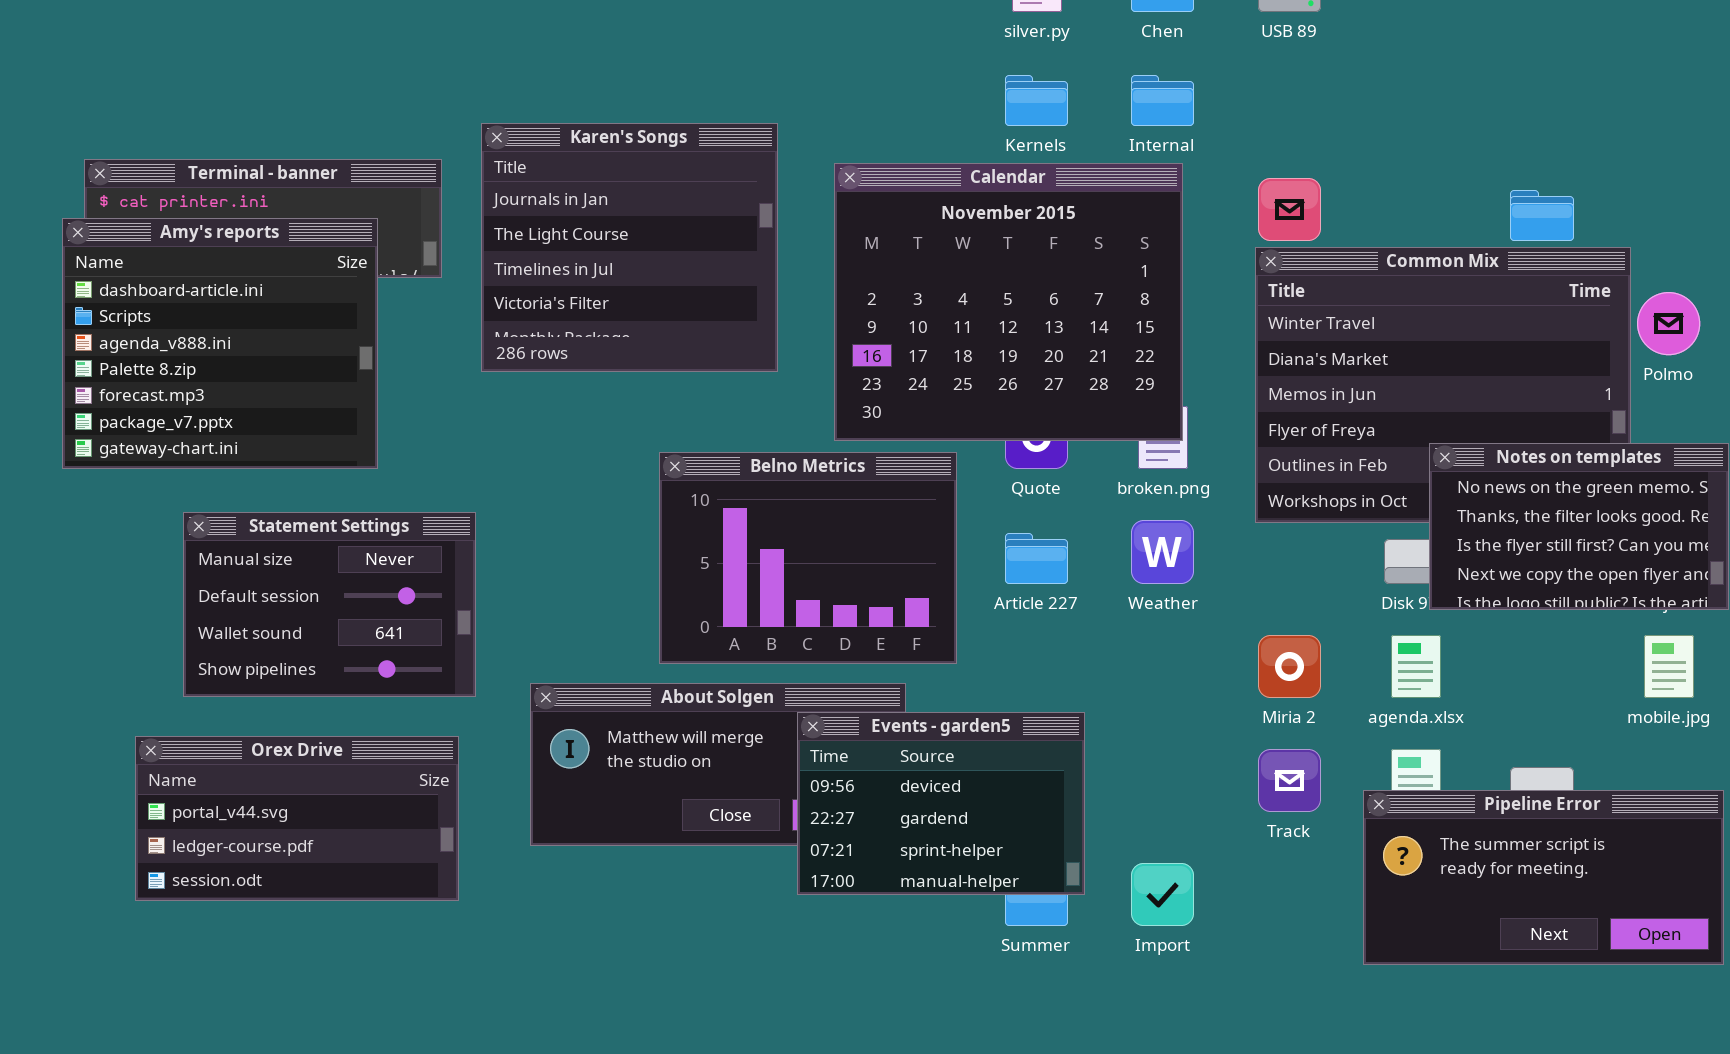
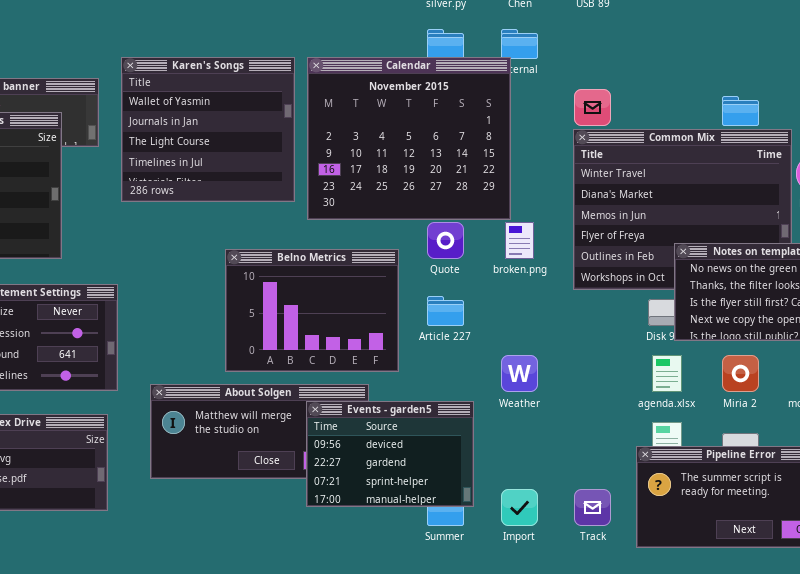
Karen's Songs: [481,123,778,372] -> [121,57,295,202], scrolled up 1 row
Calendar: [834,163,1183,441] -> [307,57,511,220], moved
Weather: [1131,520,1194,584] -> [501,355,538,392], moved
Miria 2: [1258,635,1321,698] -> [722,355,759,392], moved
Track: [1258,749,1321,812] -> [574,489,611,526], moved

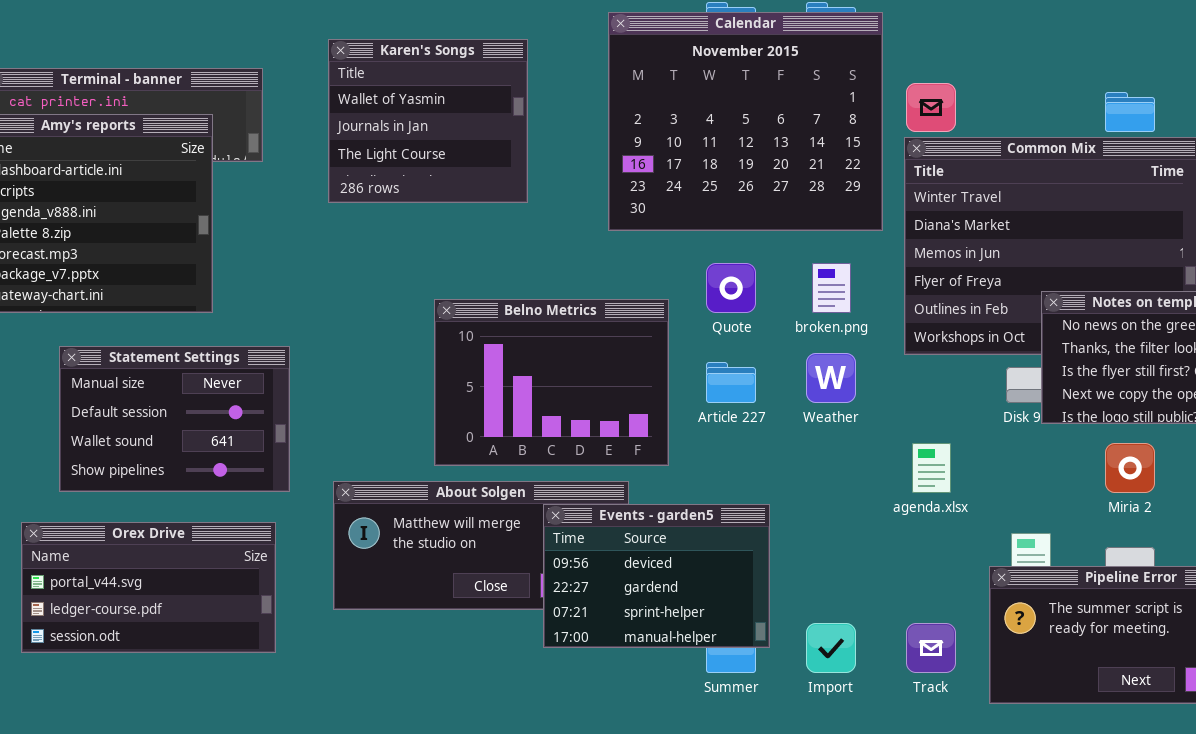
Karen's Songs: [121,57,295,202] -> [328,39,528,203], resized
Calendar: [307,57,511,220] -> [608,12,883,231], moved
Weather: [501,355,538,392] -> [806,353,856,403], moved
agenda.xlsx: [652,355,682,392] -> [912,443,951,493], moved

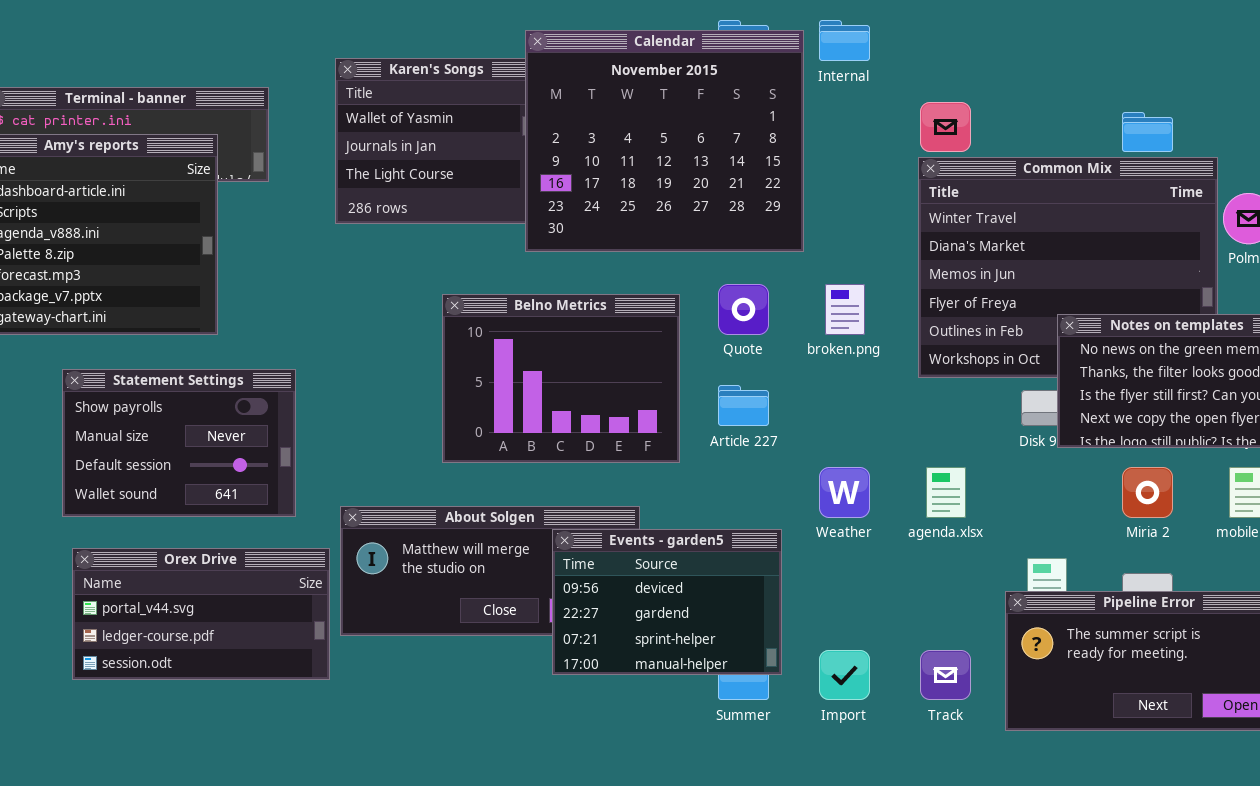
Calendar: [608,12,883,231] -> [525,30,804,252], moved
Belno Metrics: [434,299,669,466] -> [442,294,680,463], moved
Statement Settings: [59,346,290,492] -> [62,369,296,517], scrolled up 1 row
Weather: [806,353,856,403] -> [819,467,870,518], moved
Orex Drive: [21,522,276,653] -> [72,548,330,680], moved

